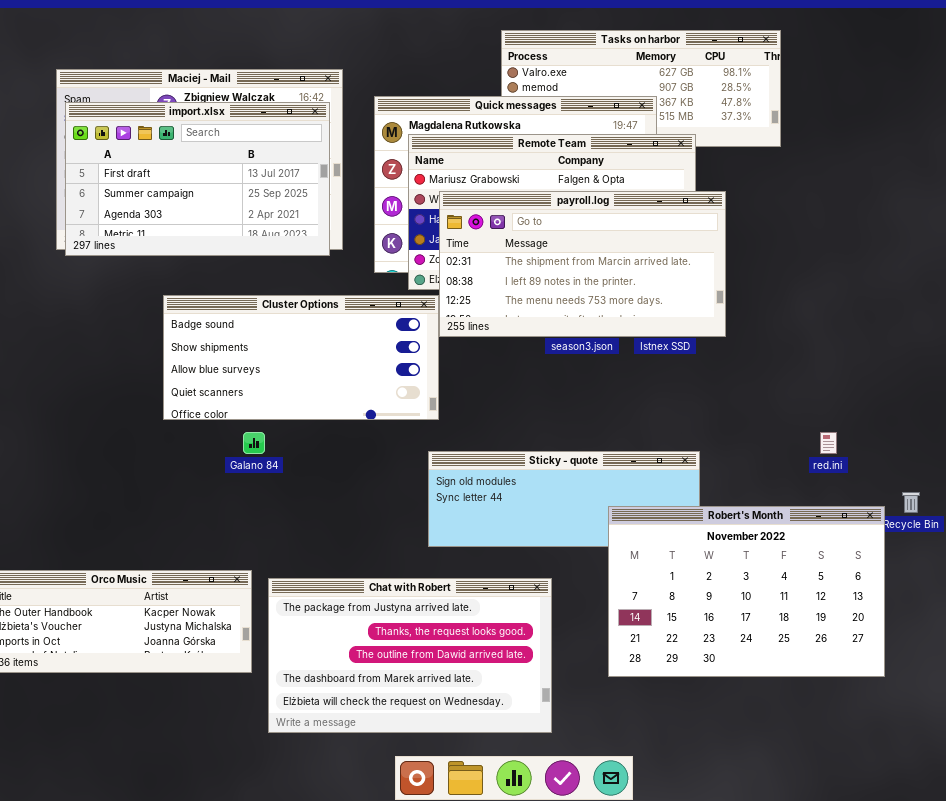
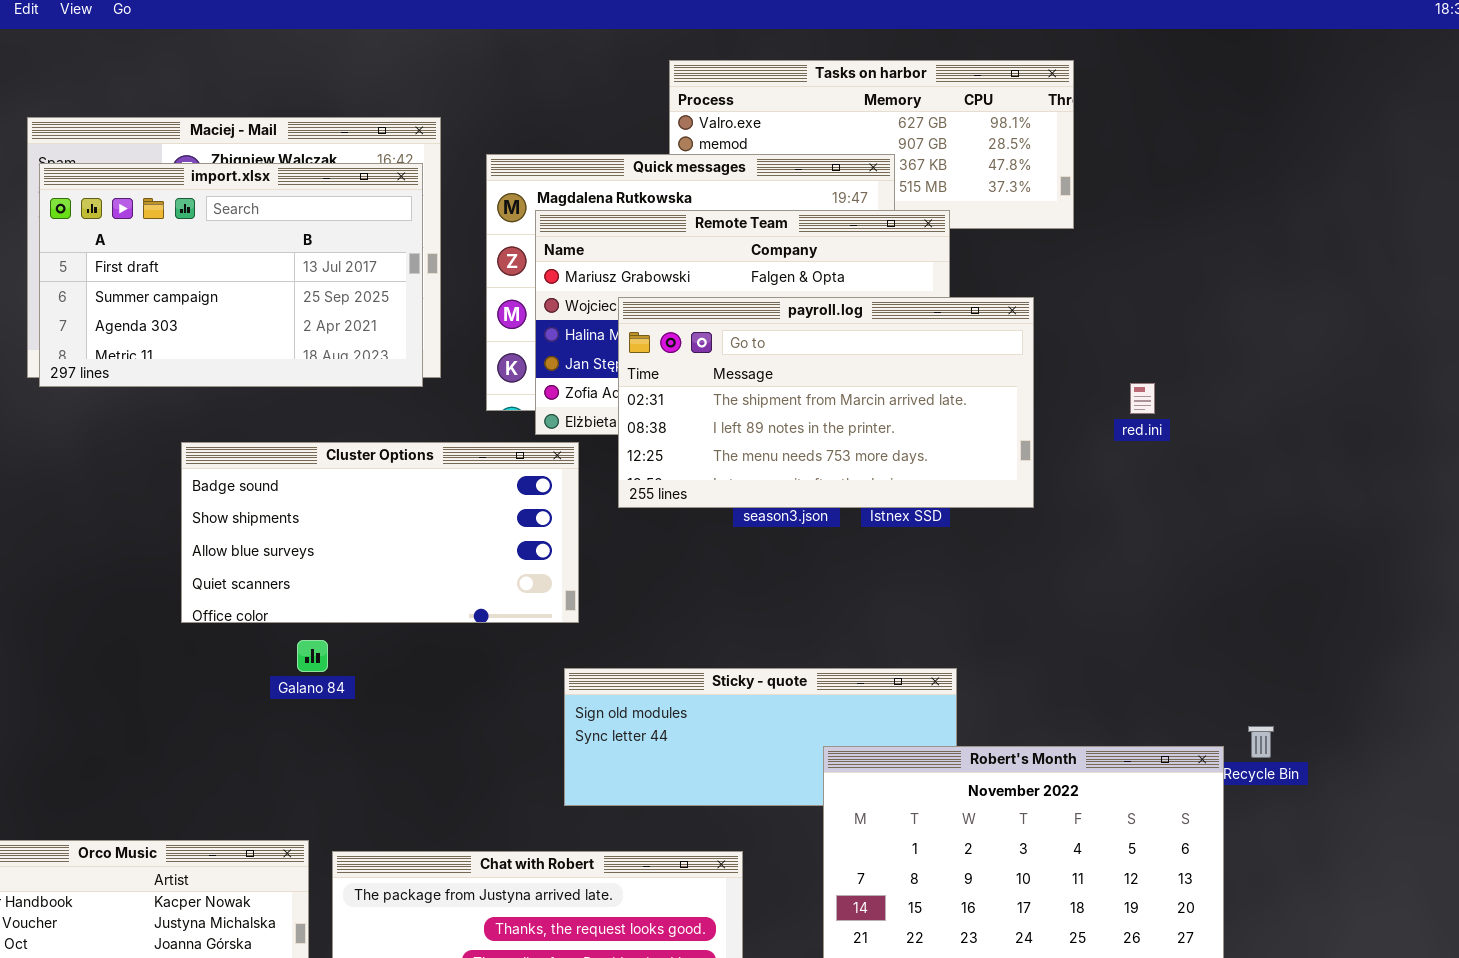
payroll.log: [439,191,726,337] -> [618,297,1034,508], moved
red.ini: [820,432,837,454] -> [1130,383,1155,414], moved

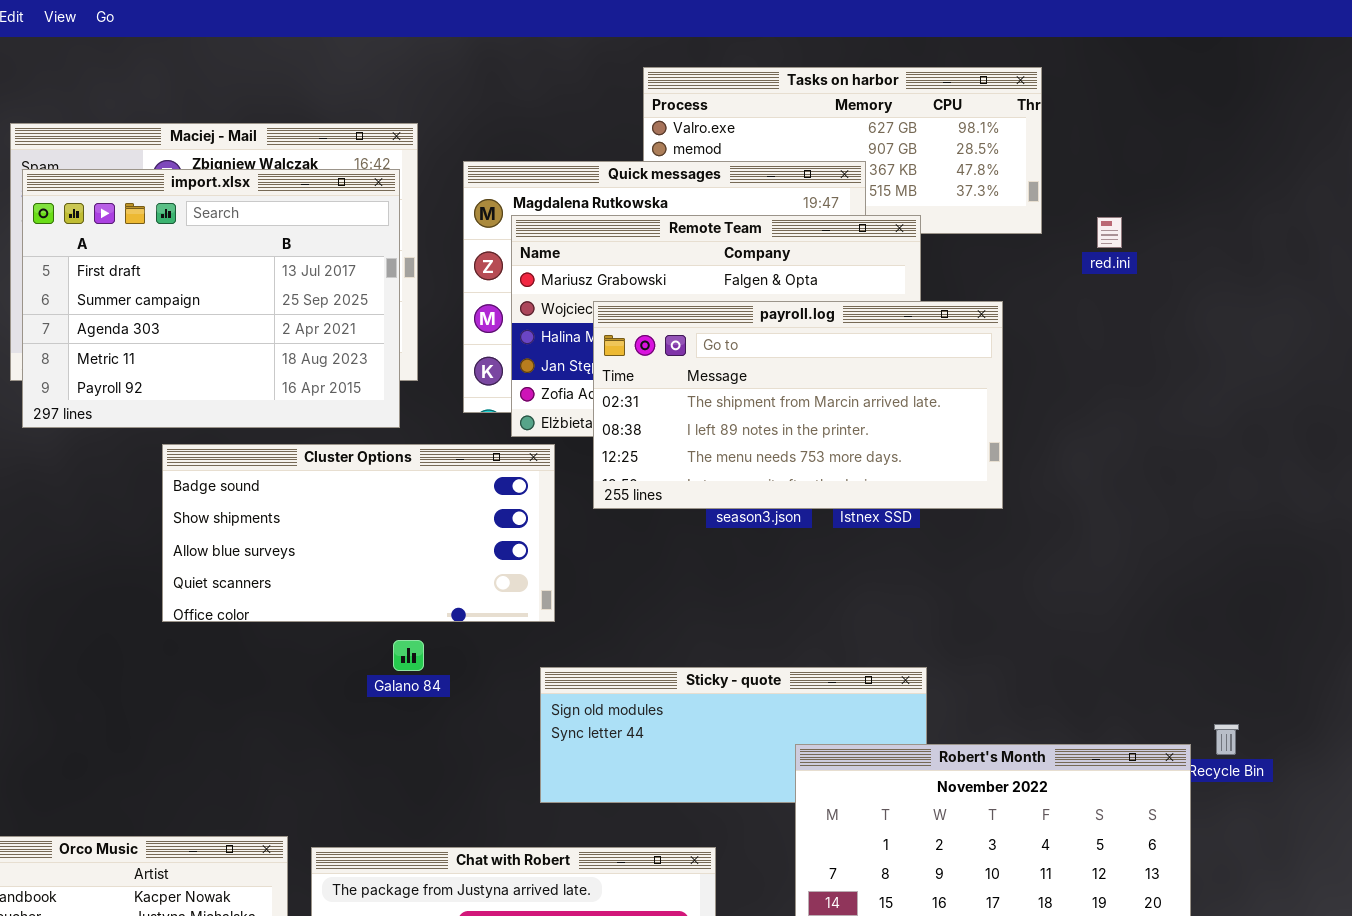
import.xlsx: [39,163,423,387] -> [22,169,400,428], resized
red.ini: [1130,383,1155,414] -> [1097,217,1122,248], moved
Galano 84: [297,640,328,672] -> [393,640,424,671], moved

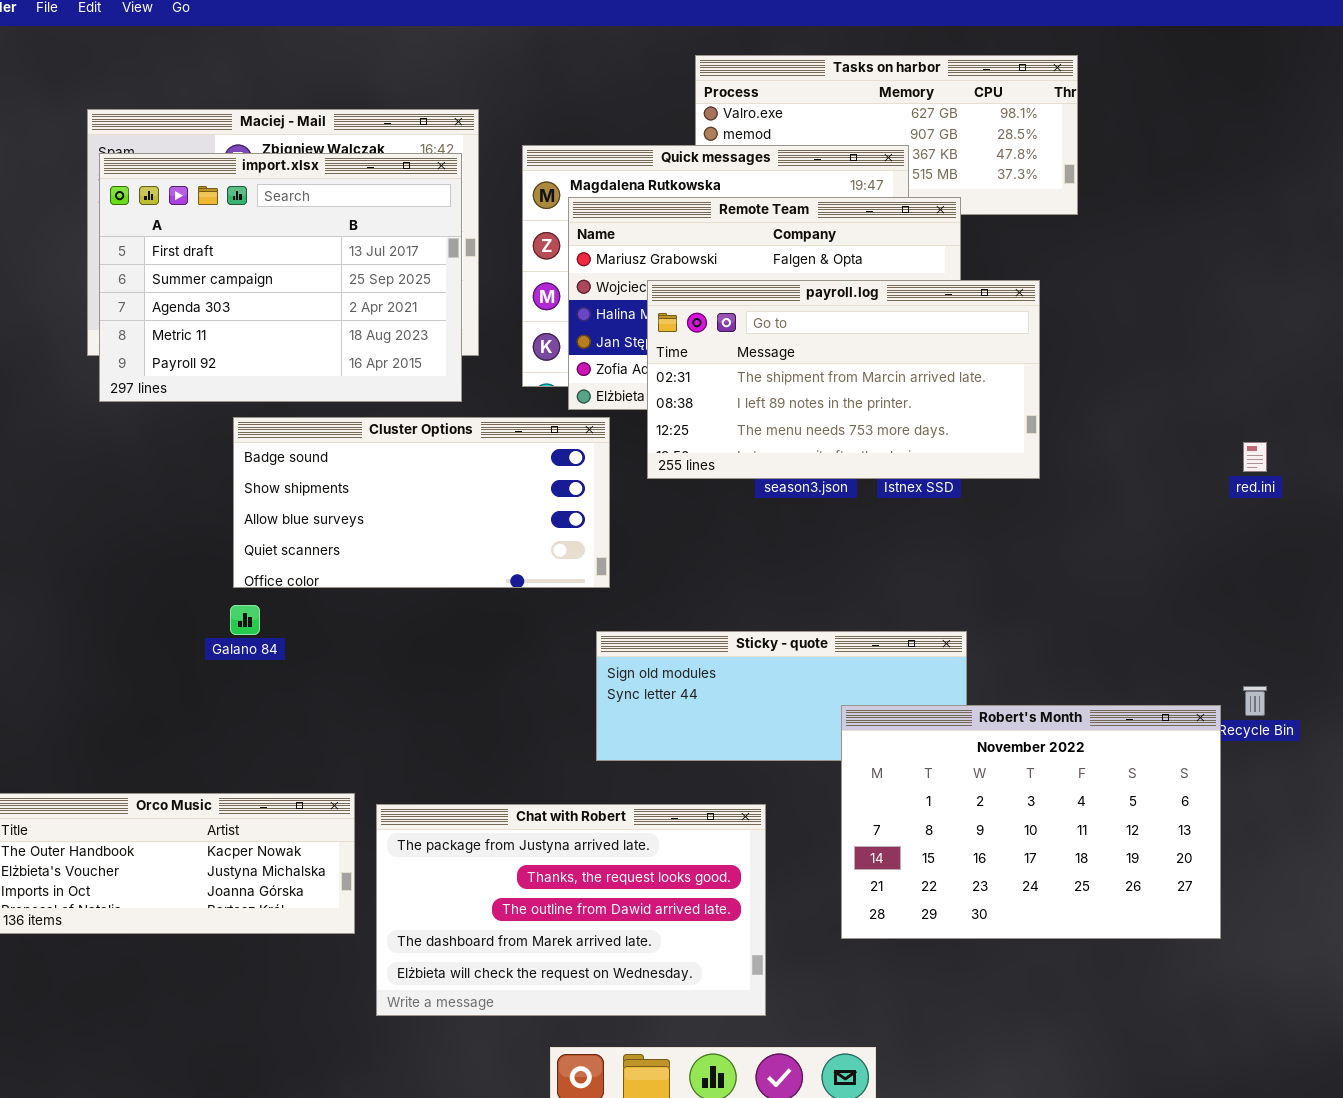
red.ini: [1097,217,1122,248] -> [1243,442,1267,472], moved
Galano 84: [393,640,424,671] -> [230,605,260,635], moved

